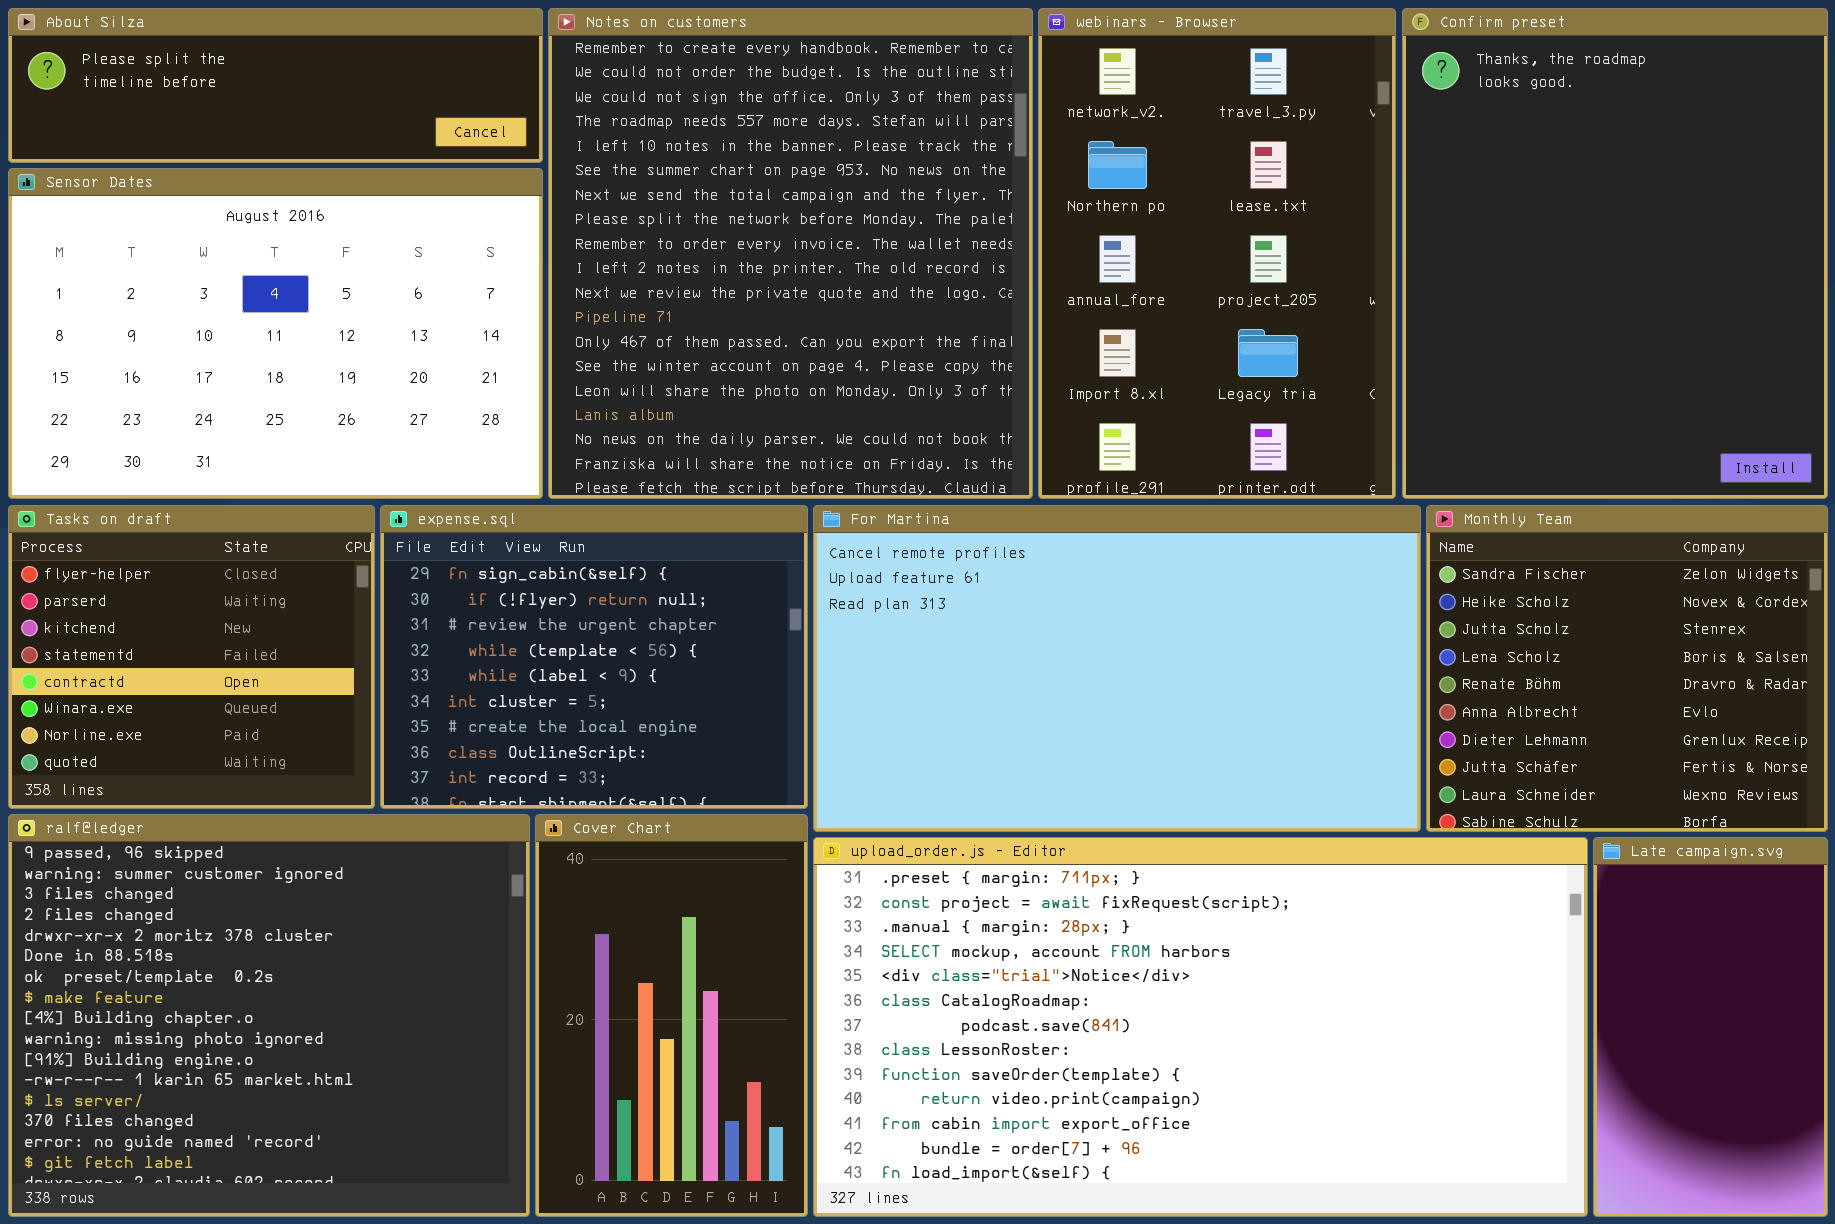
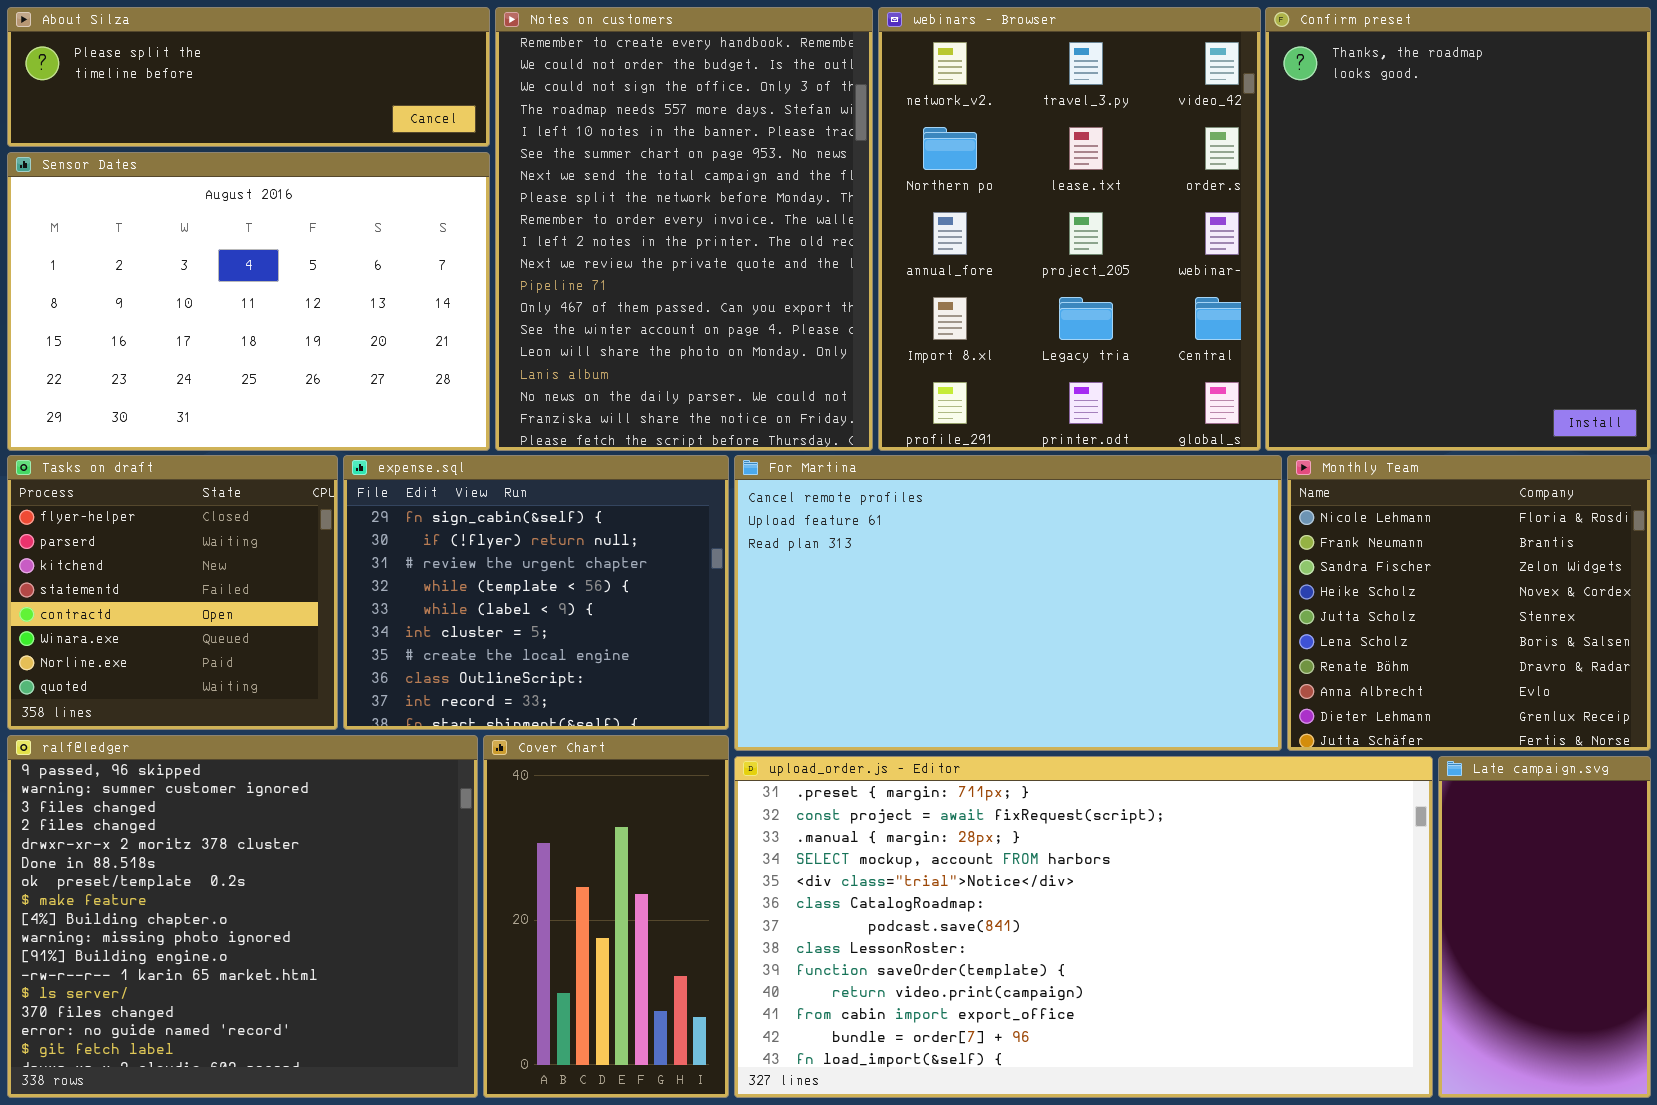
Notes on customers: [548,8,1033,499] -> [495,7,873,451], resized
webinars - Browser: [1038,8,1396,499] -> [878,7,1261,451], resized
Monthly Team: [1426,505,1828,832] -> [1287,455,1651,751], scrolled up 2 rows

